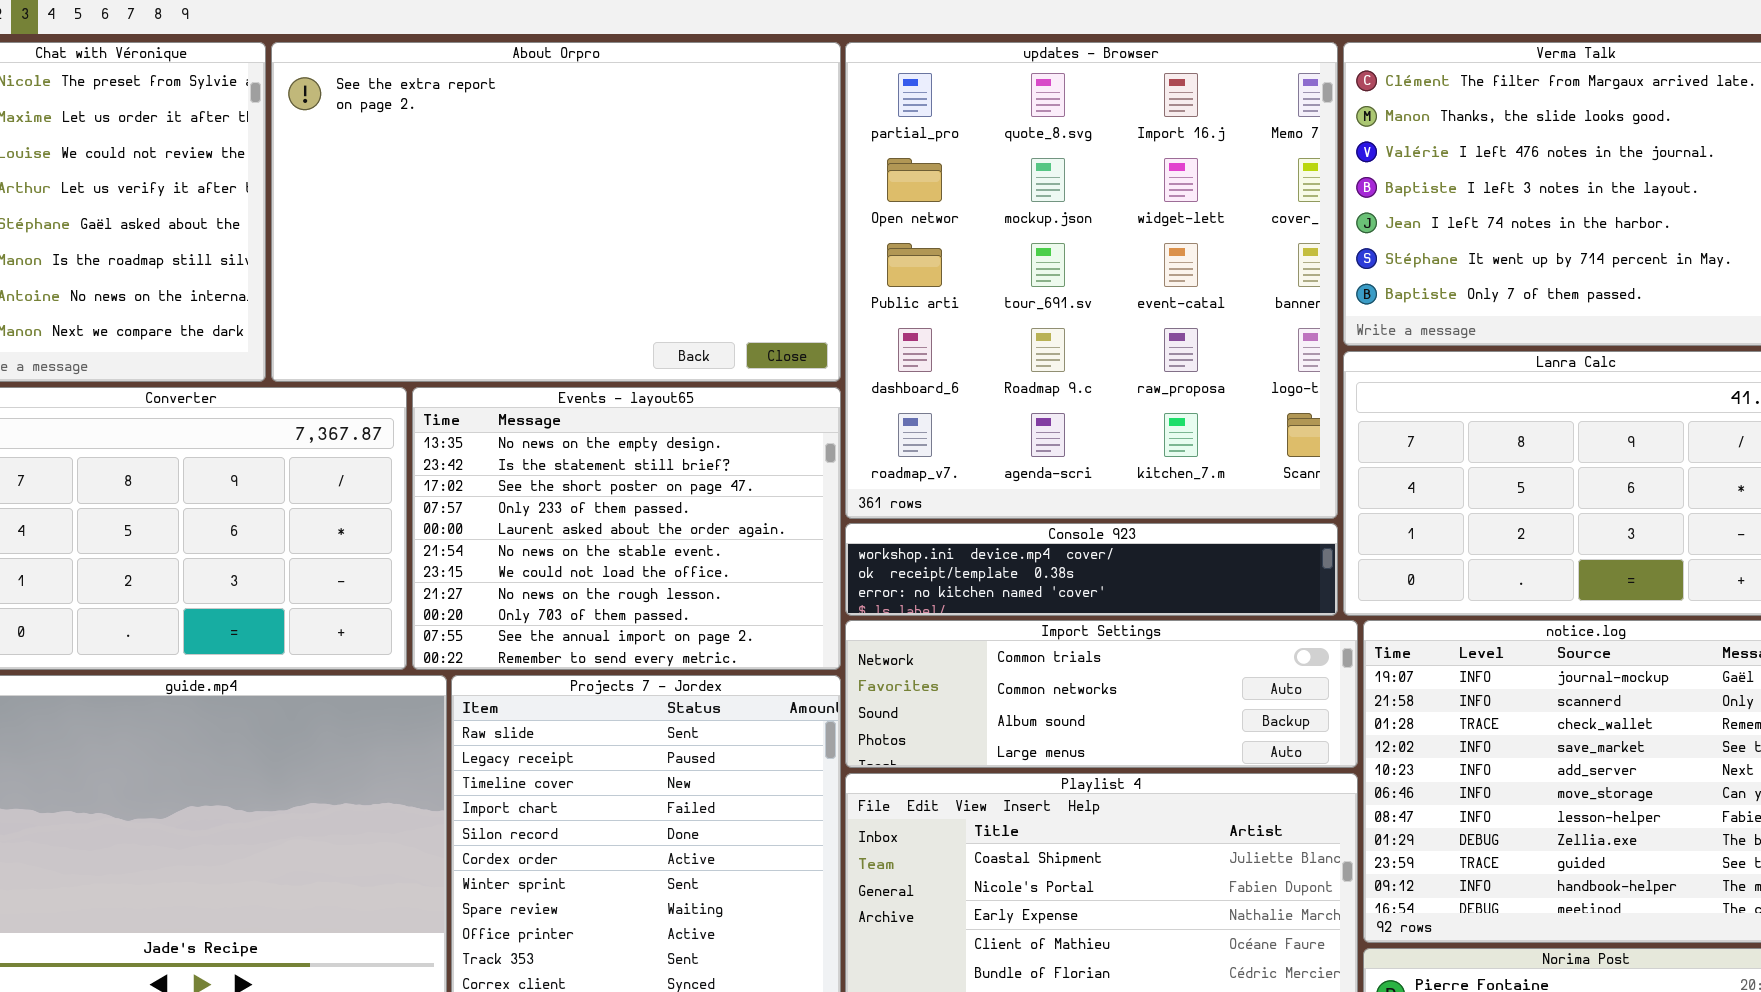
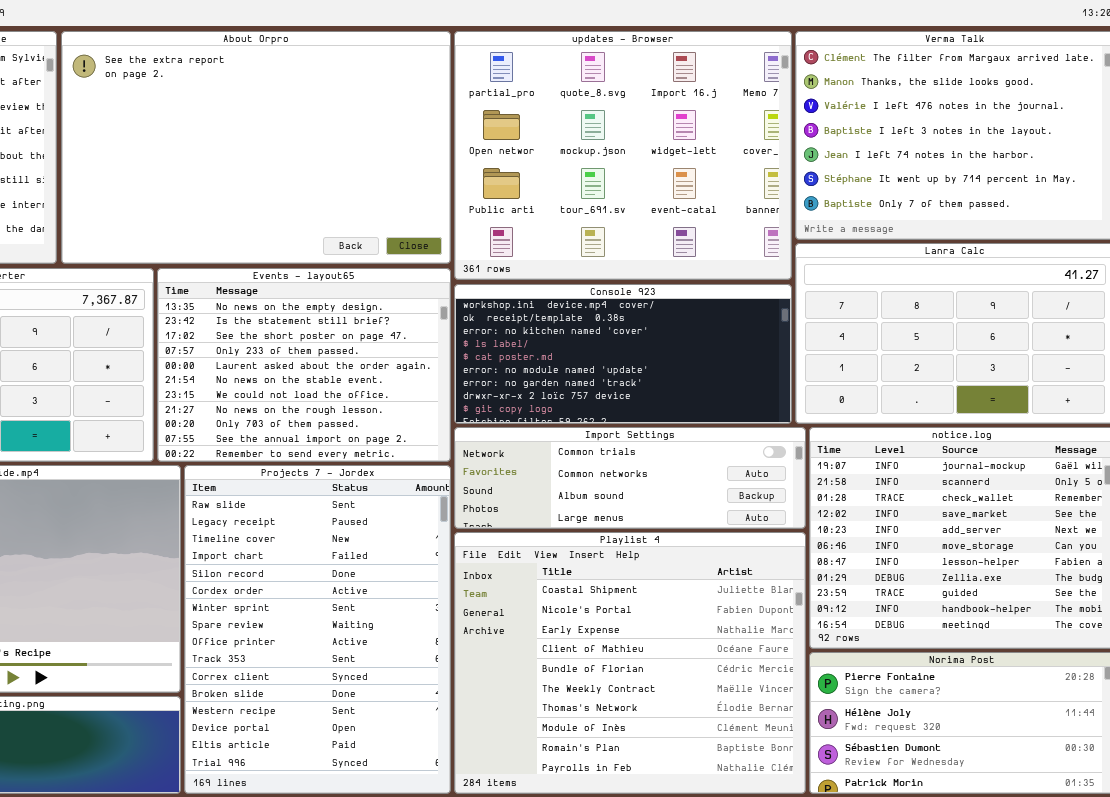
updates - Browser: [845,42,1338,519] -> [454,31,792,280], resized
Console 923: [845,523,1338,616] -> [454,284,792,424], resized

